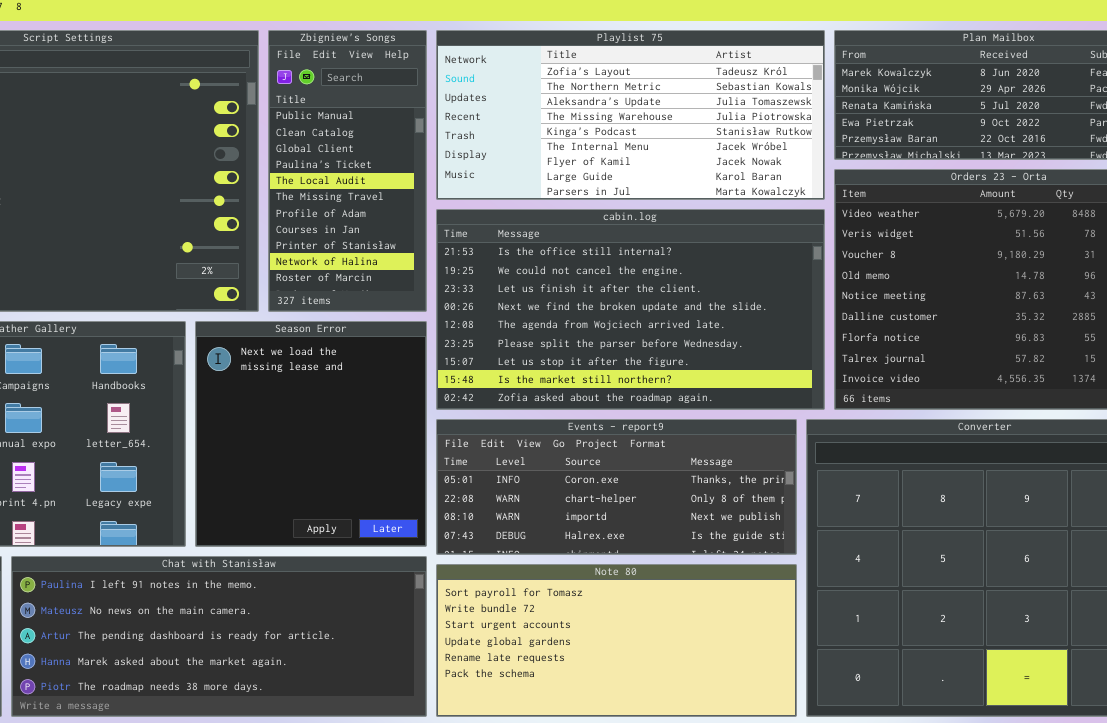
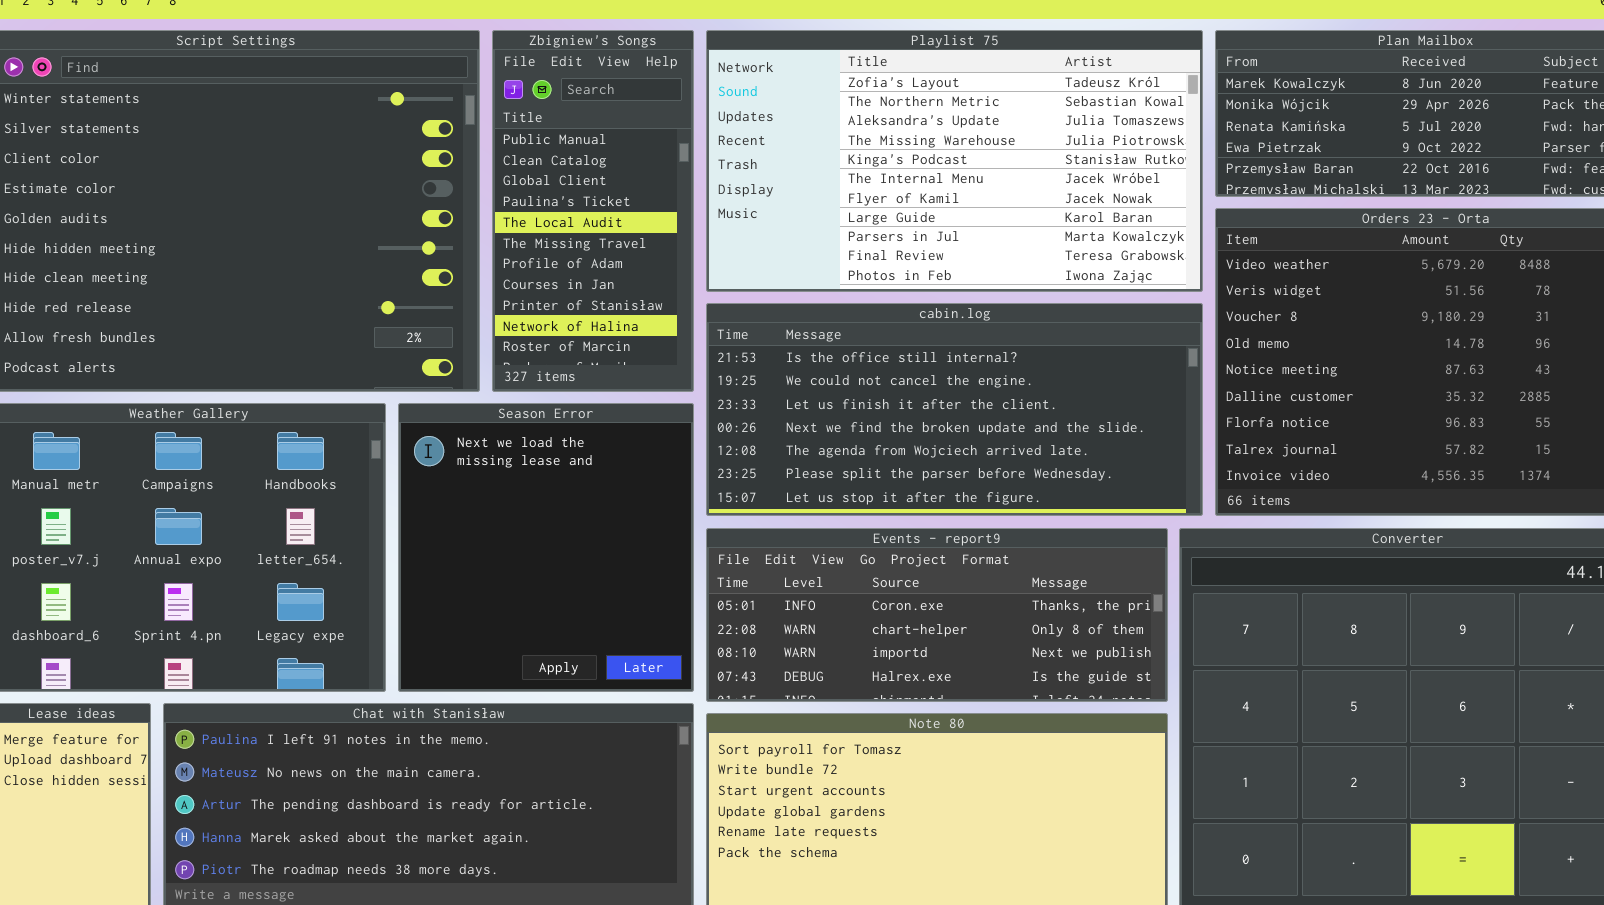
Playlist 75: [436,30,825,200] -> [706,30,1203,292], resized
cabin.log: [436,209,825,410] -> [706,303,1203,516], resized

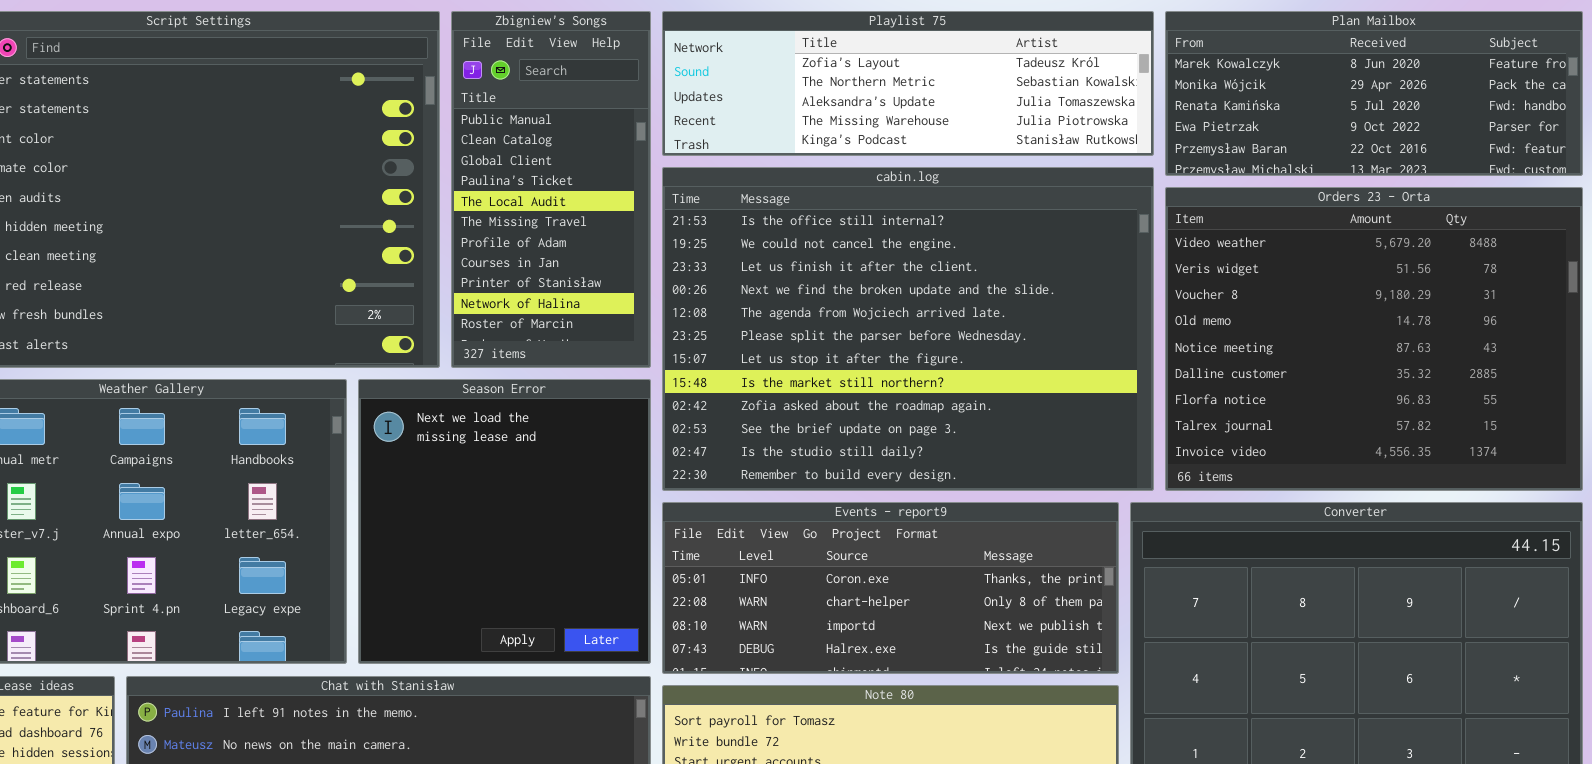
Playlist 75: [706,30,1203,292] -> [662,11,1154,156], resized
cabin.log: [706,303,1203,516] -> [662,167,1154,491], resized

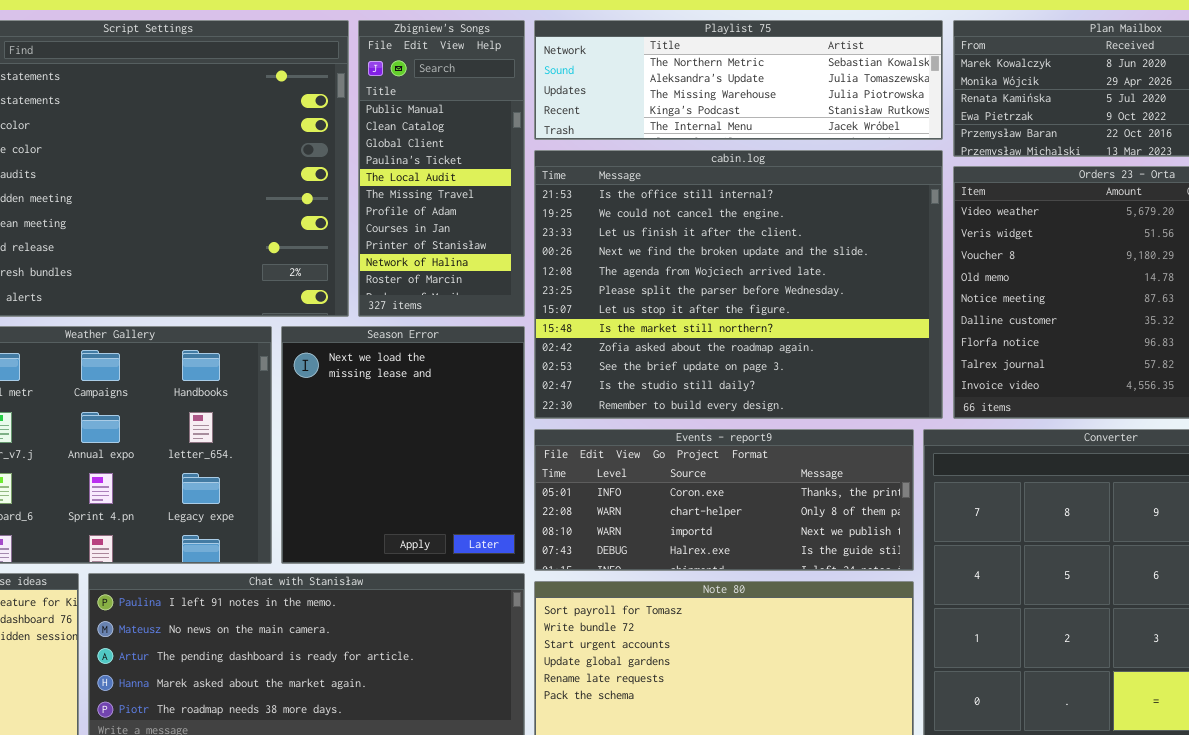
Playlist 75: [662,11,1154,156] -> [534,20,943,140], scrolled down 1 row

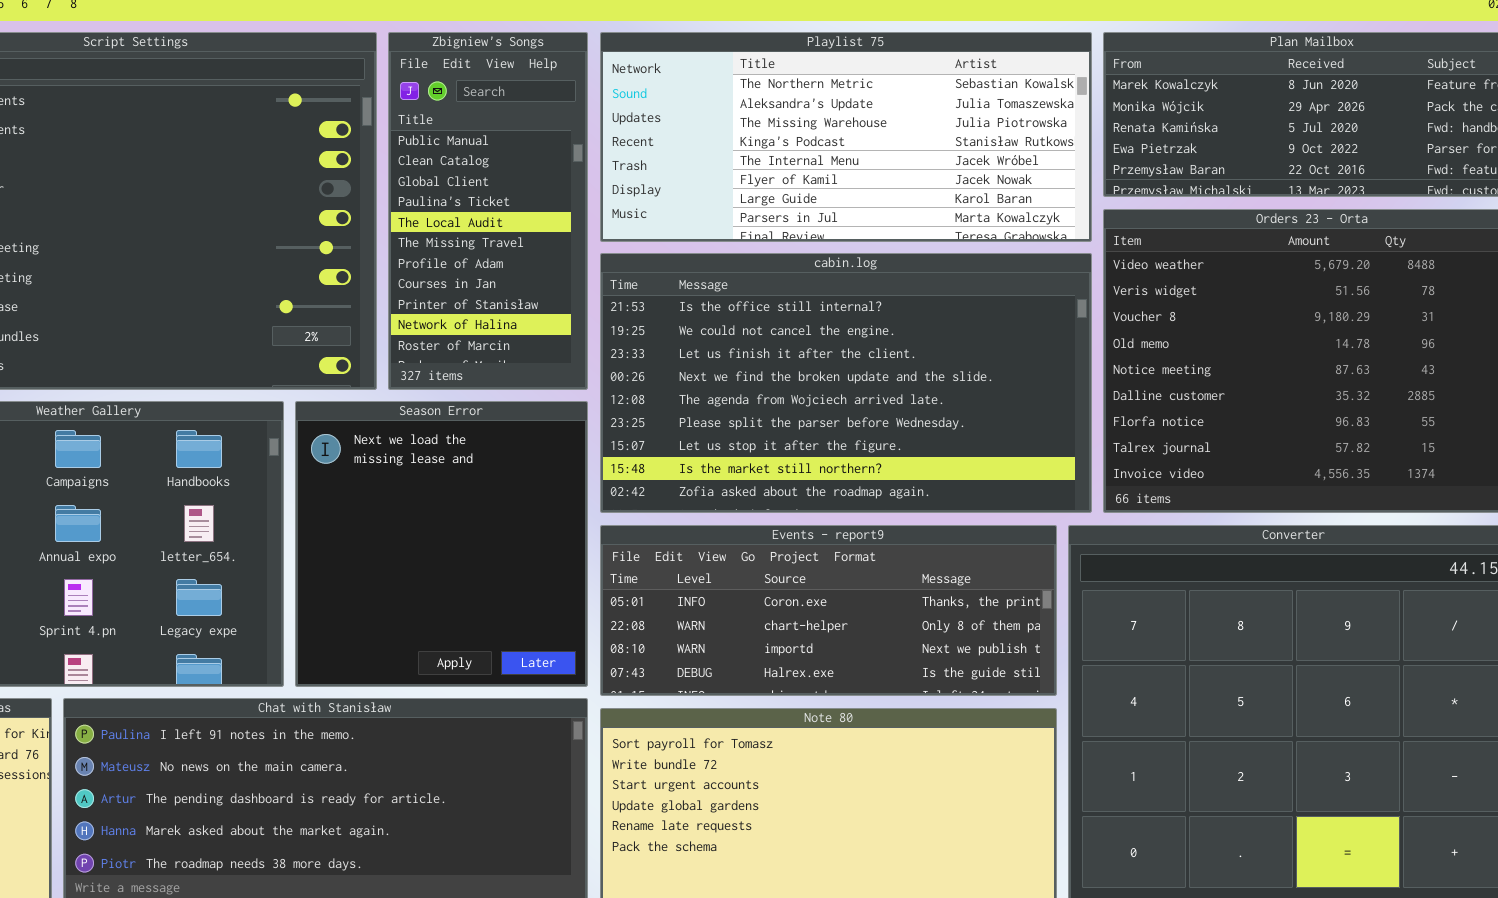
Playlist 75: [534,20,943,140] -> [600,32,1092,242], resized
cabin.log: [534,150,943,419] -> [600,253,1092,513], resized

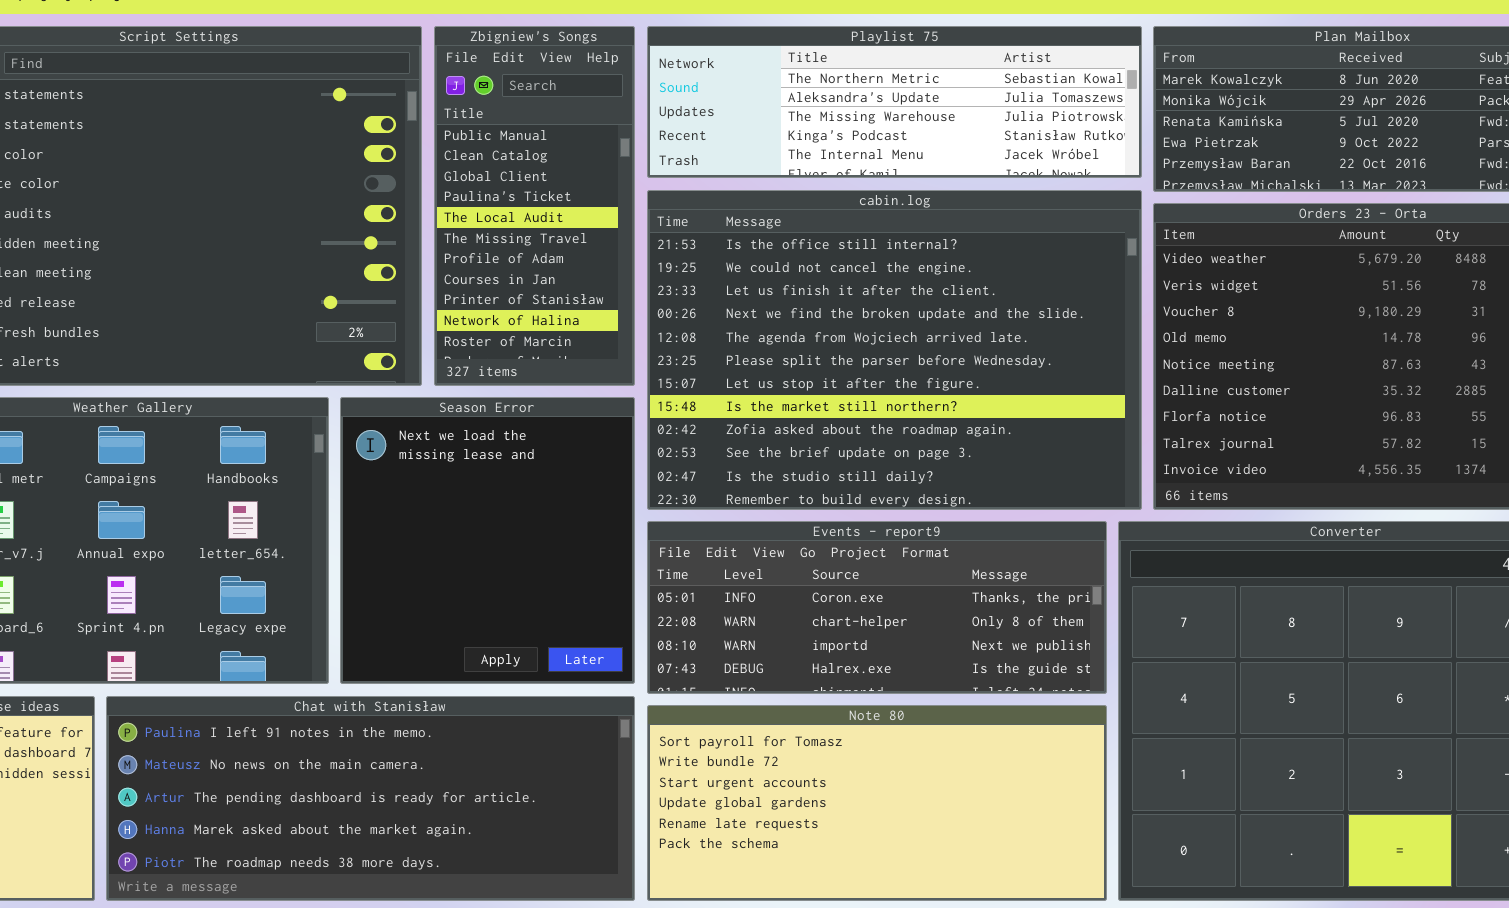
Playlist 75: [600,32,1092,242] -> [647,26,1142,178], resized
cabin.log: [600,253,1092,513] -> [647,190,1142,510], resized

